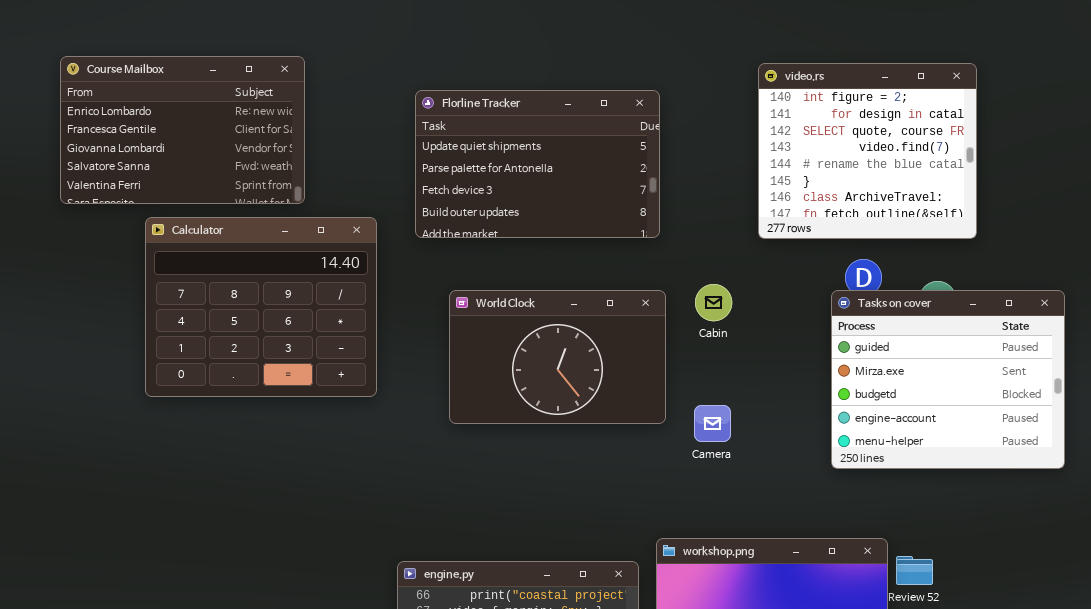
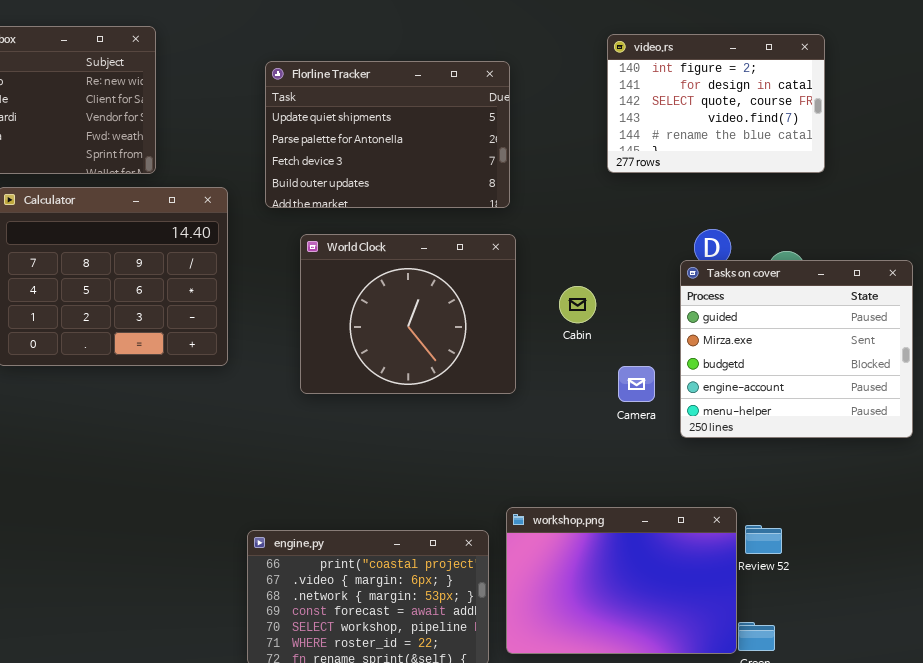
video.rs: [758,63,977,239] -> [607,34,825,173], resized
Cabin: [695,284,732,321] -> [559,286,596,323], moved
World Clock: [449,290,666,424] -> [300,234,516,394], resized
Camera: [694,405,731,442] -> [618,366,655,402], moved

